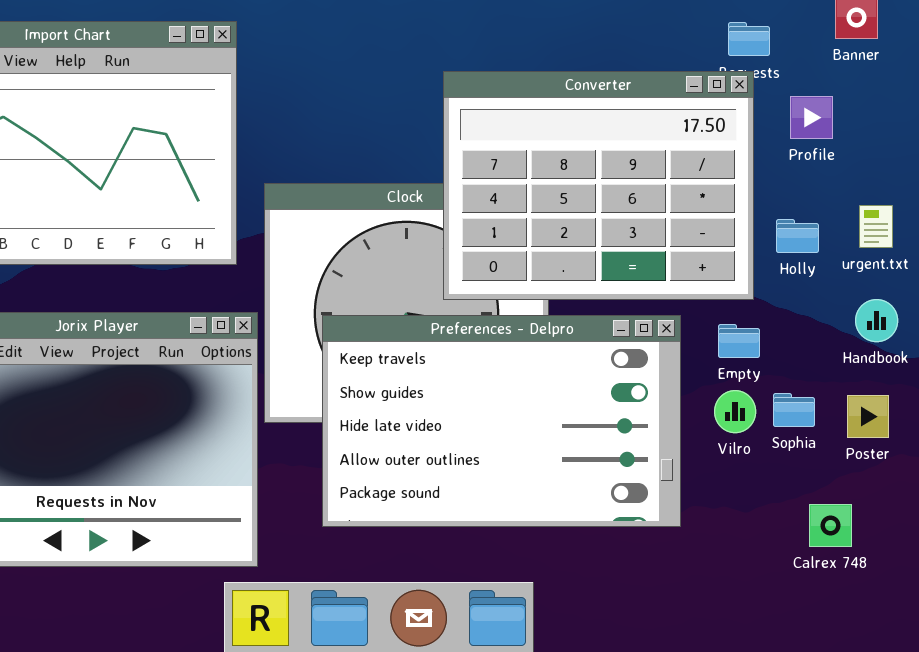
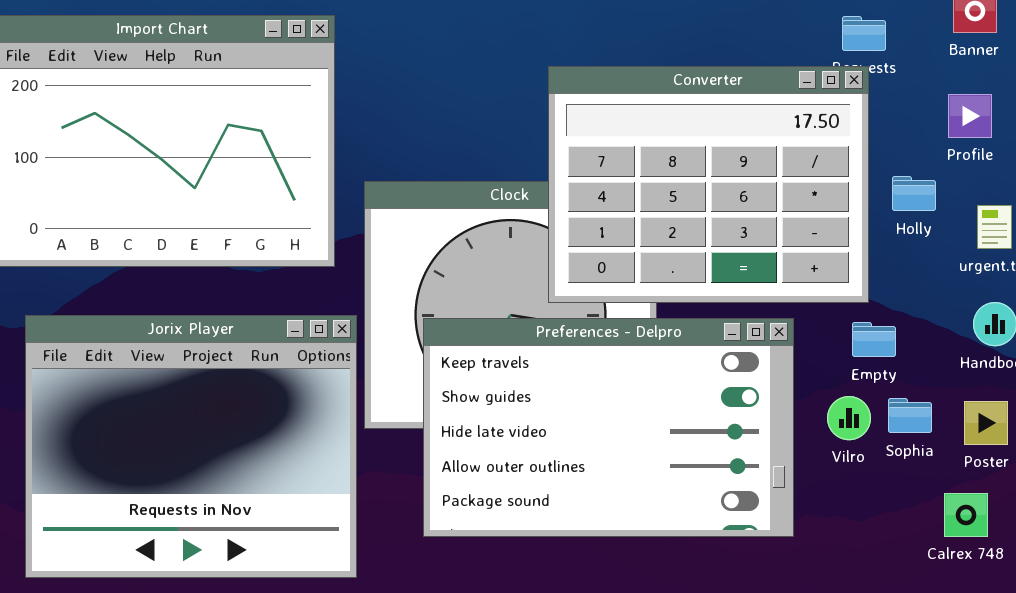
Profile: [790,96,833,139] -> [948,94,992,138], moved
Holly: [776,219,819,253] -> [892,176,936,211], moved
Empty: [718,324,760,358] -> [852,322,896,357], moved
Calrex 748: [809,504,852,547] -> [944,493,988,537], moved

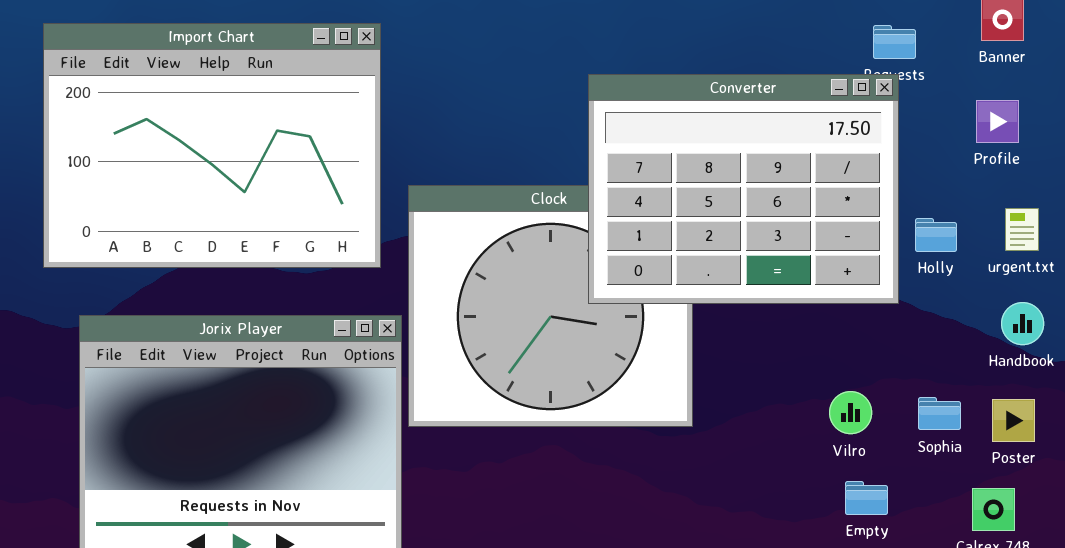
Holly: [892,176,936,211] -> [915,218,957,252], moved
Preferences - Delpro: [423,318,794,537] -> none, closed
Empty: [852,322,896,357] -> [845,481,888,515], moved
Vilro: [827,396,871,440] -> [829,391,872,434], moved

